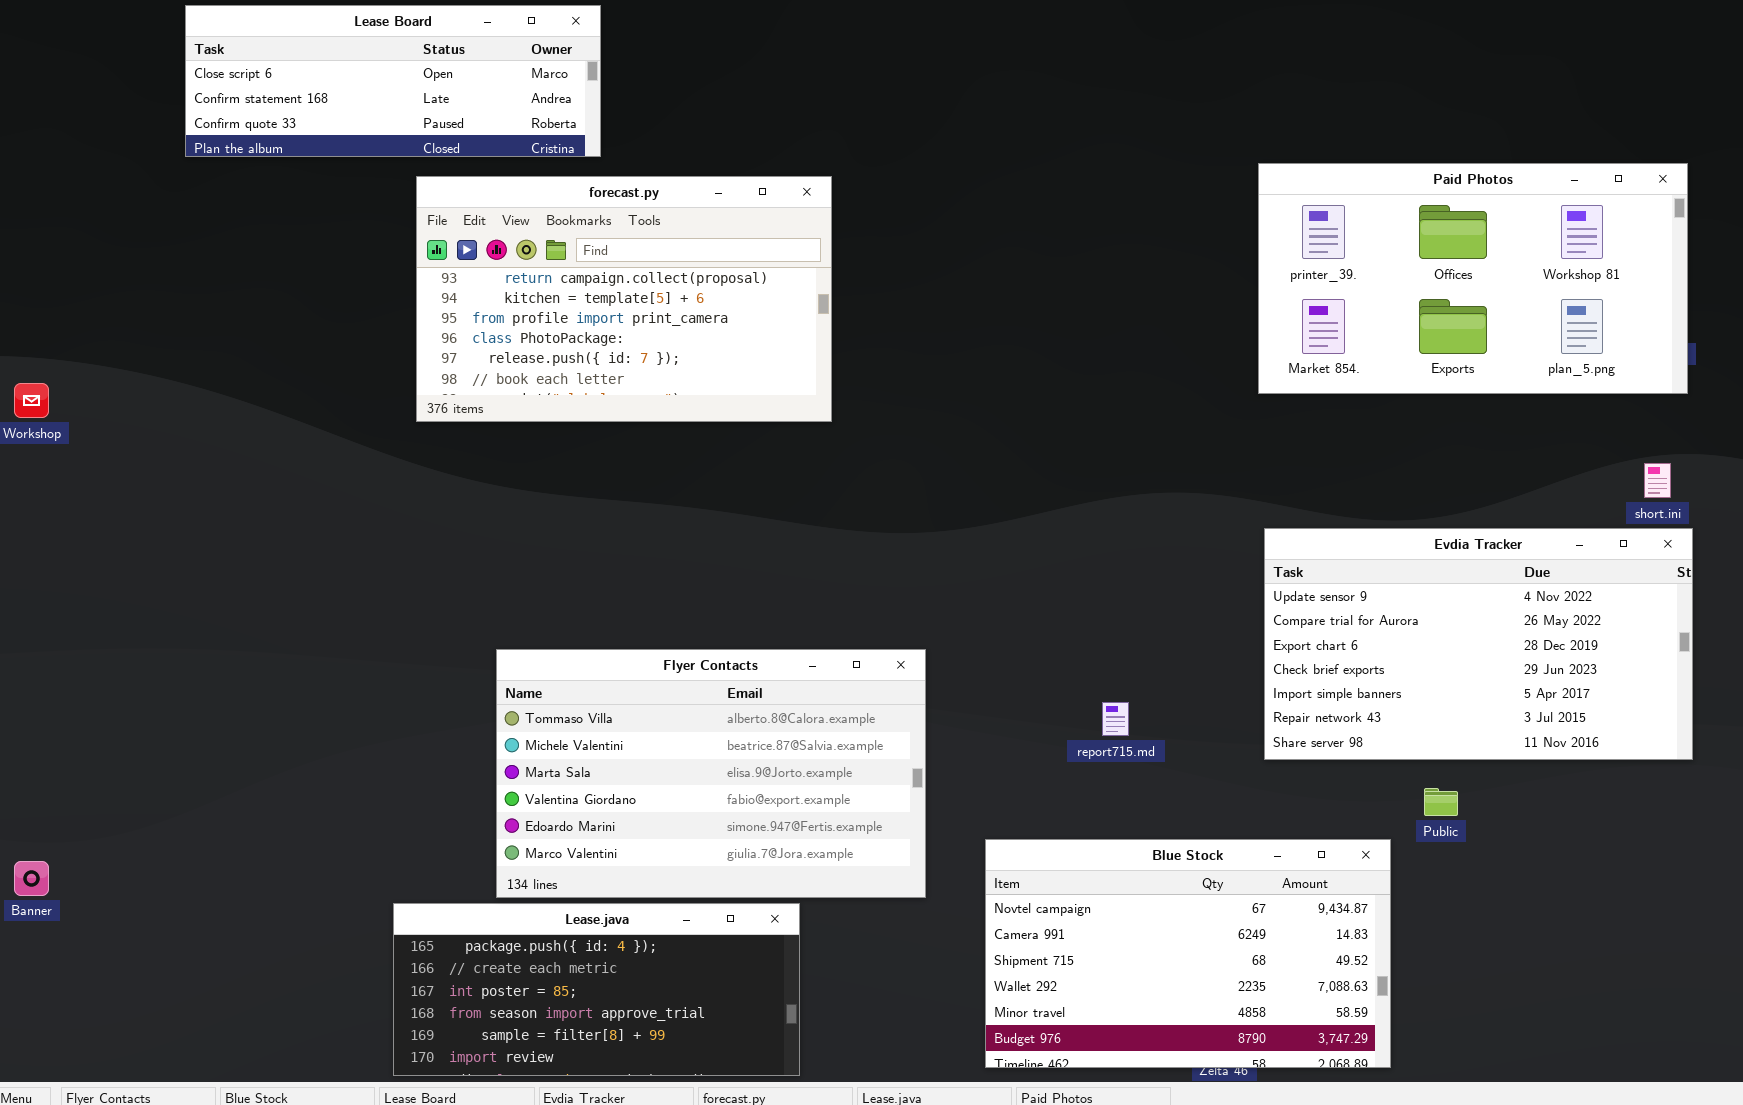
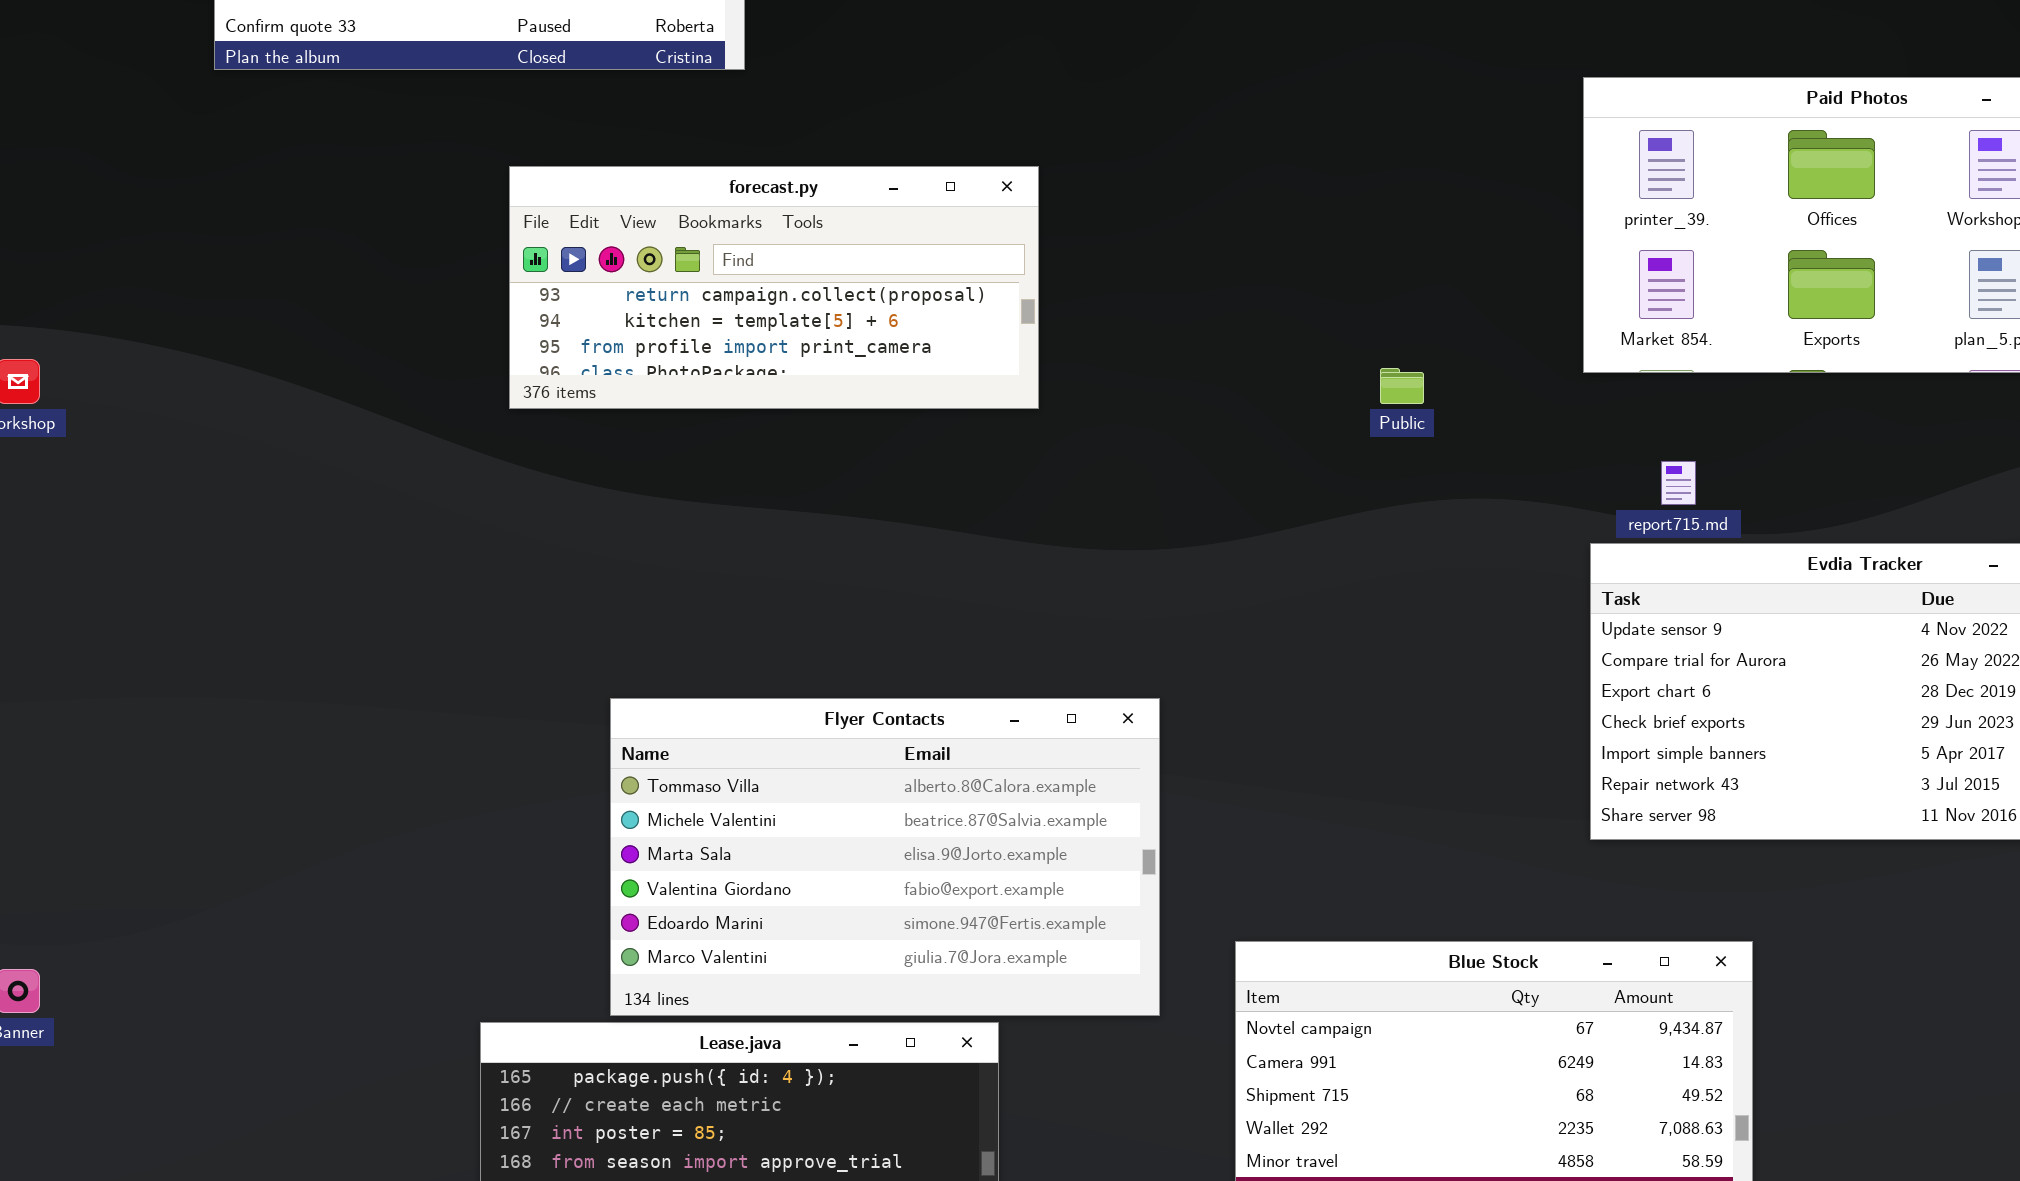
forecast.py: [416,176,832,422] -> [509,166,1039,409], resized
report715.md: [1102,702,1129,736] -> [1661,461,1696,505], moved
Public: [1424,788,1458,816] -> [1380,368,1424,404], moved

